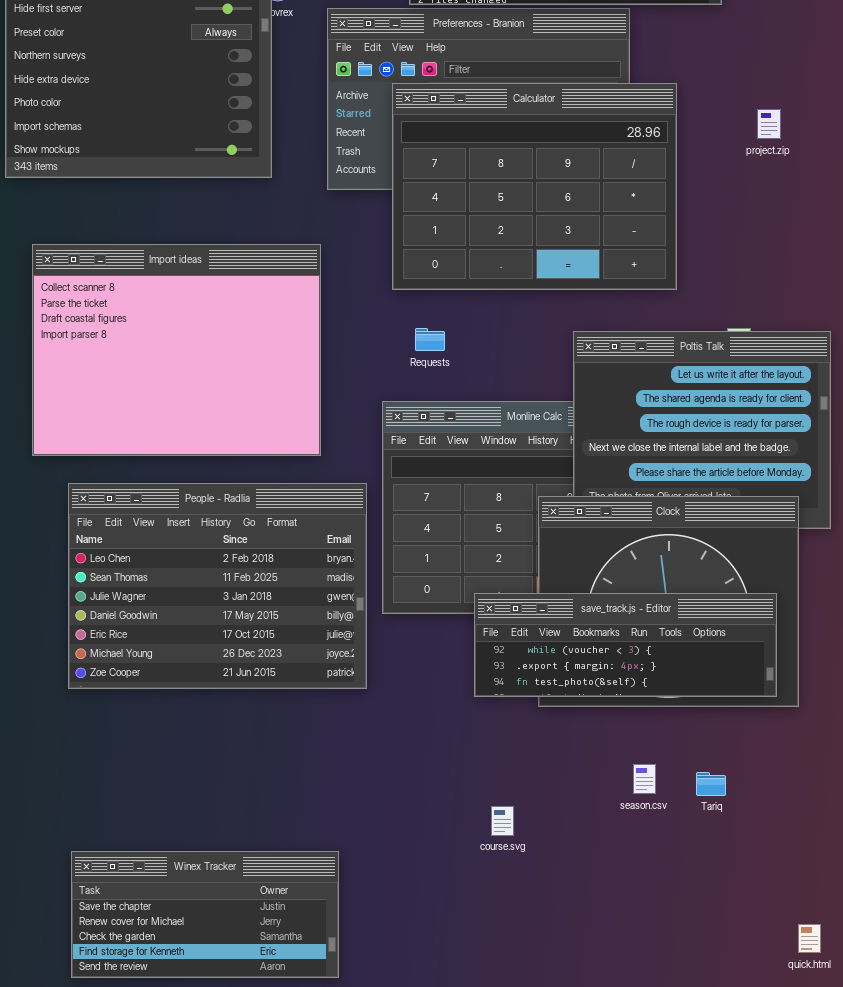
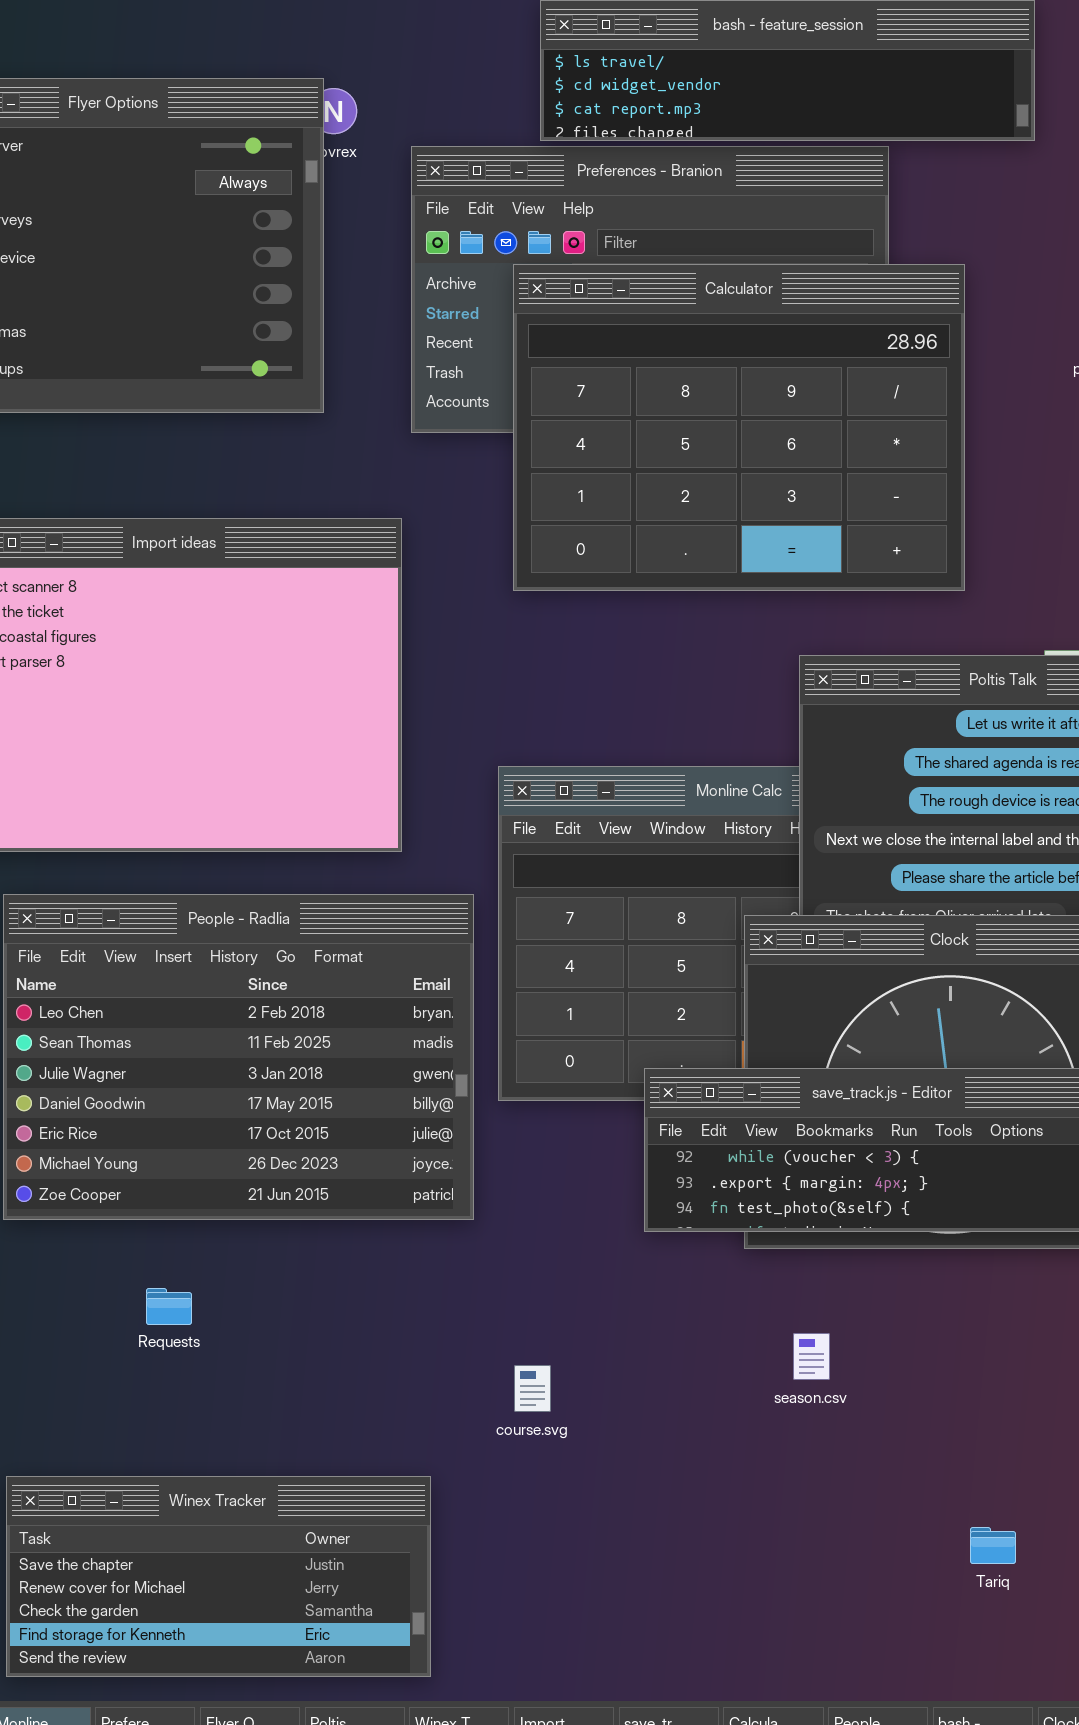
Requests: [415,328,445,351] -> [146,1288,192,1325], moved
season.csv: [633,764,656,794] -> [793,1333,830,1380], moved
Tariq: [696,772,726,796] -> [970,1527,1016,1564], moved
course.svg: [491,806,514,836] -> [514,1365,551,1412], moved

